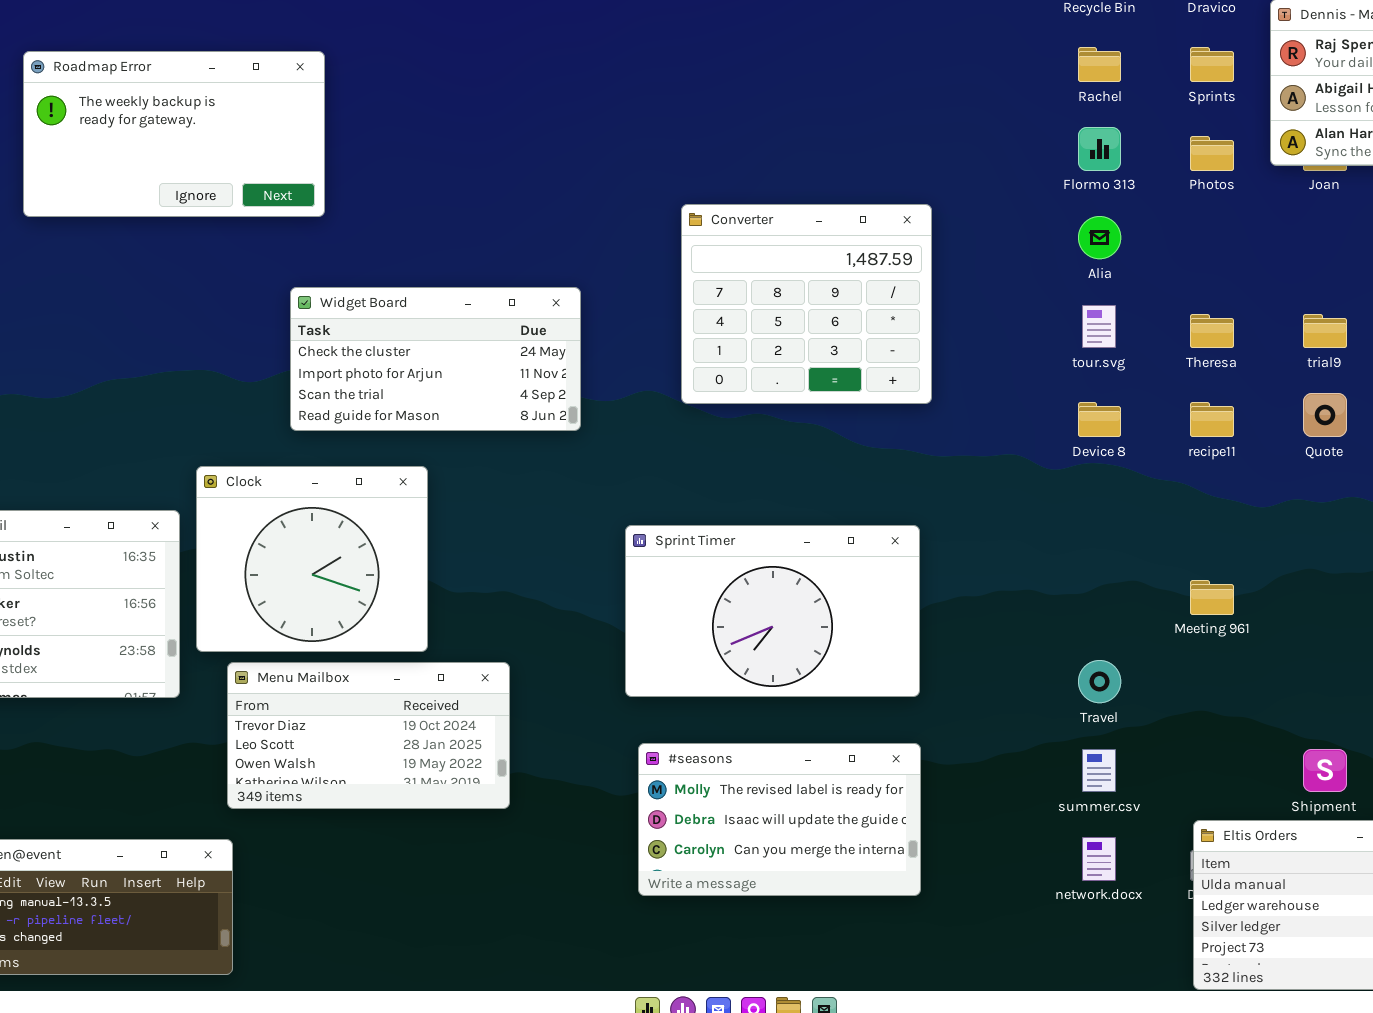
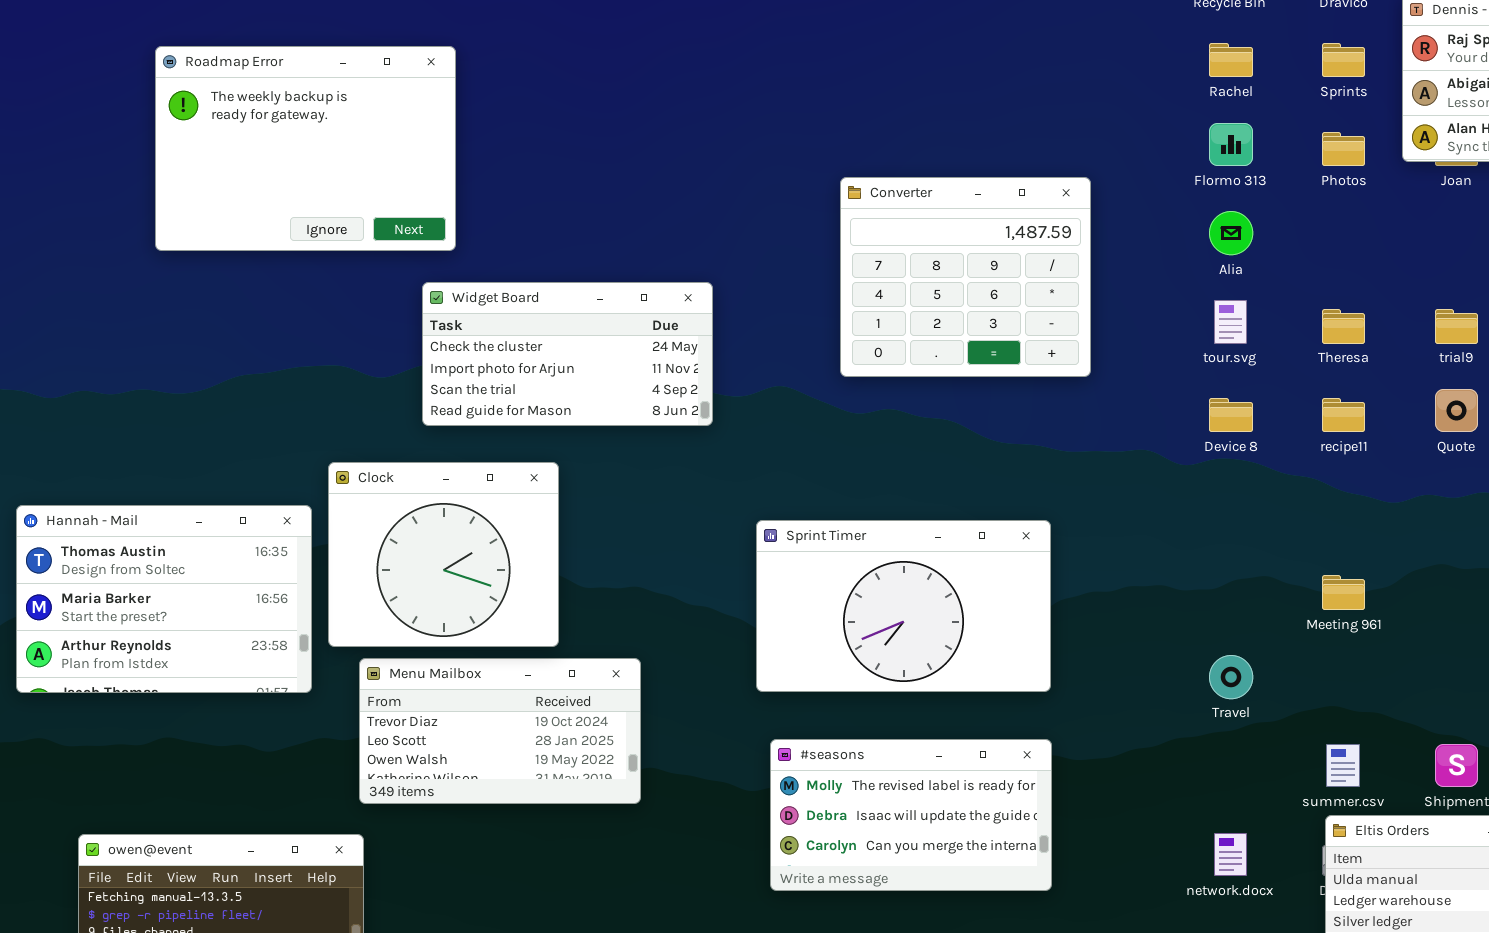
Roadmap Error: [23,51,325,217] -> [155,46,456,251], resized
Converter: [681,204,932,404] -> [840,177,1091,377], moved
summer.csv: [1082,749,1116,792] -> [1326,744,1360,787], moved

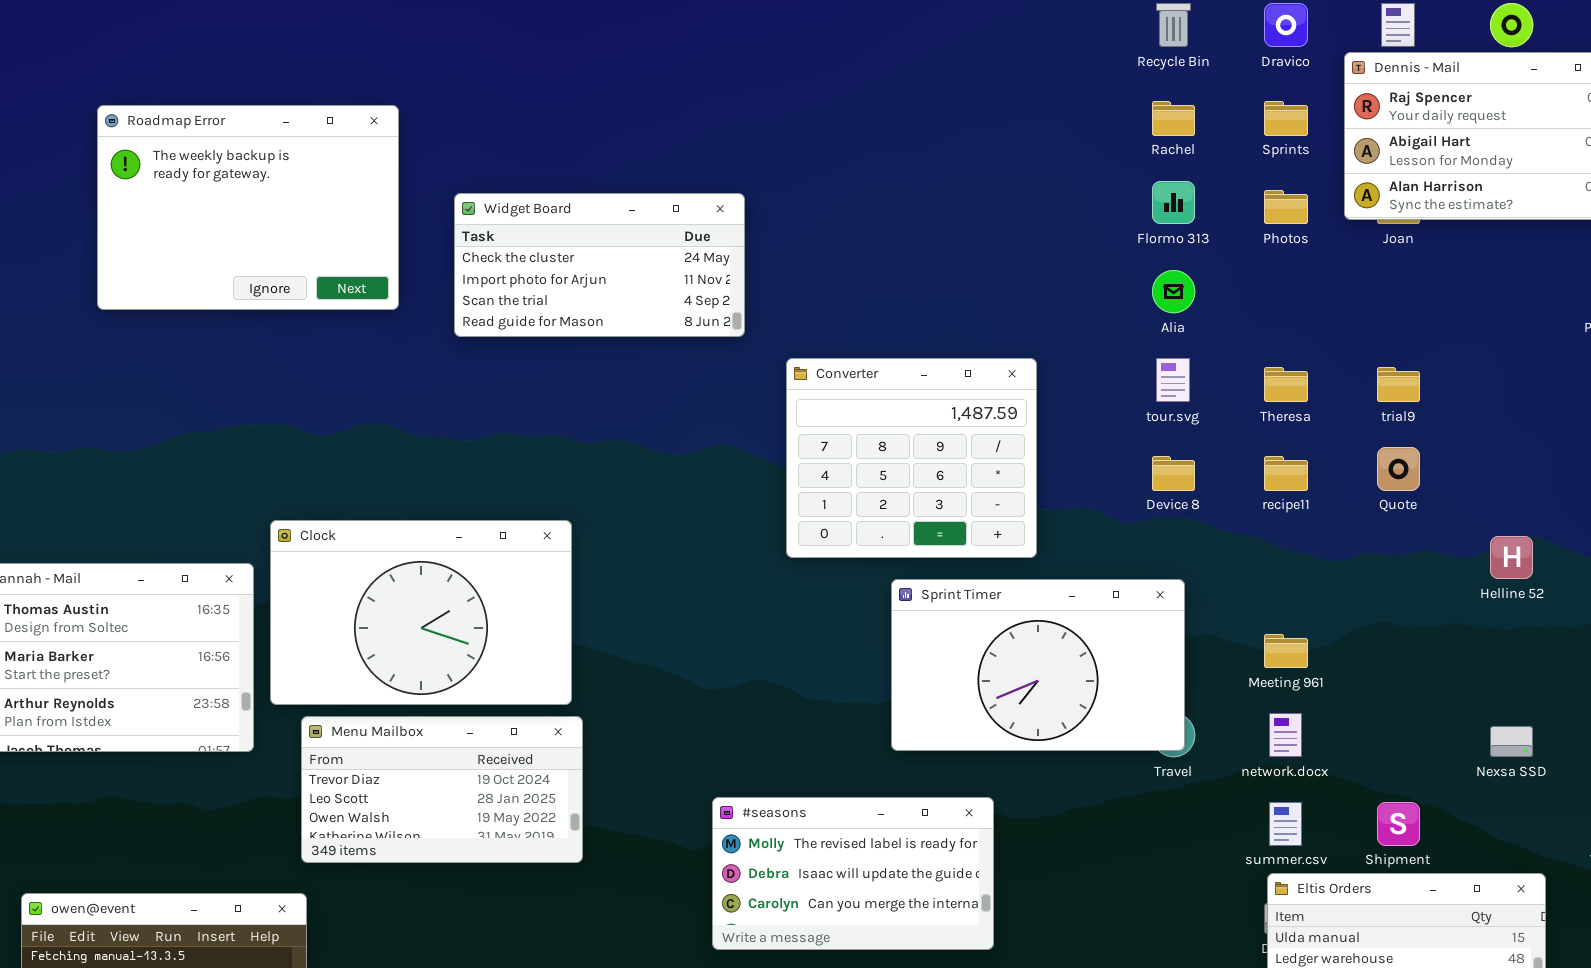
Converter: [840,177,1091,377] -> [786,358,1037,558], moved
Widget Board: [422,282,713,426] -> [454,193,745,337], moved
Clock: [328,462,559,647] -> [270,520,572,705], resized
Sprint Timer: [756,520,1051,692] -> [891,579,1185,751], moved
network.docx: [1214,833,1247,876] -> [1269,713,1302,757], moved

